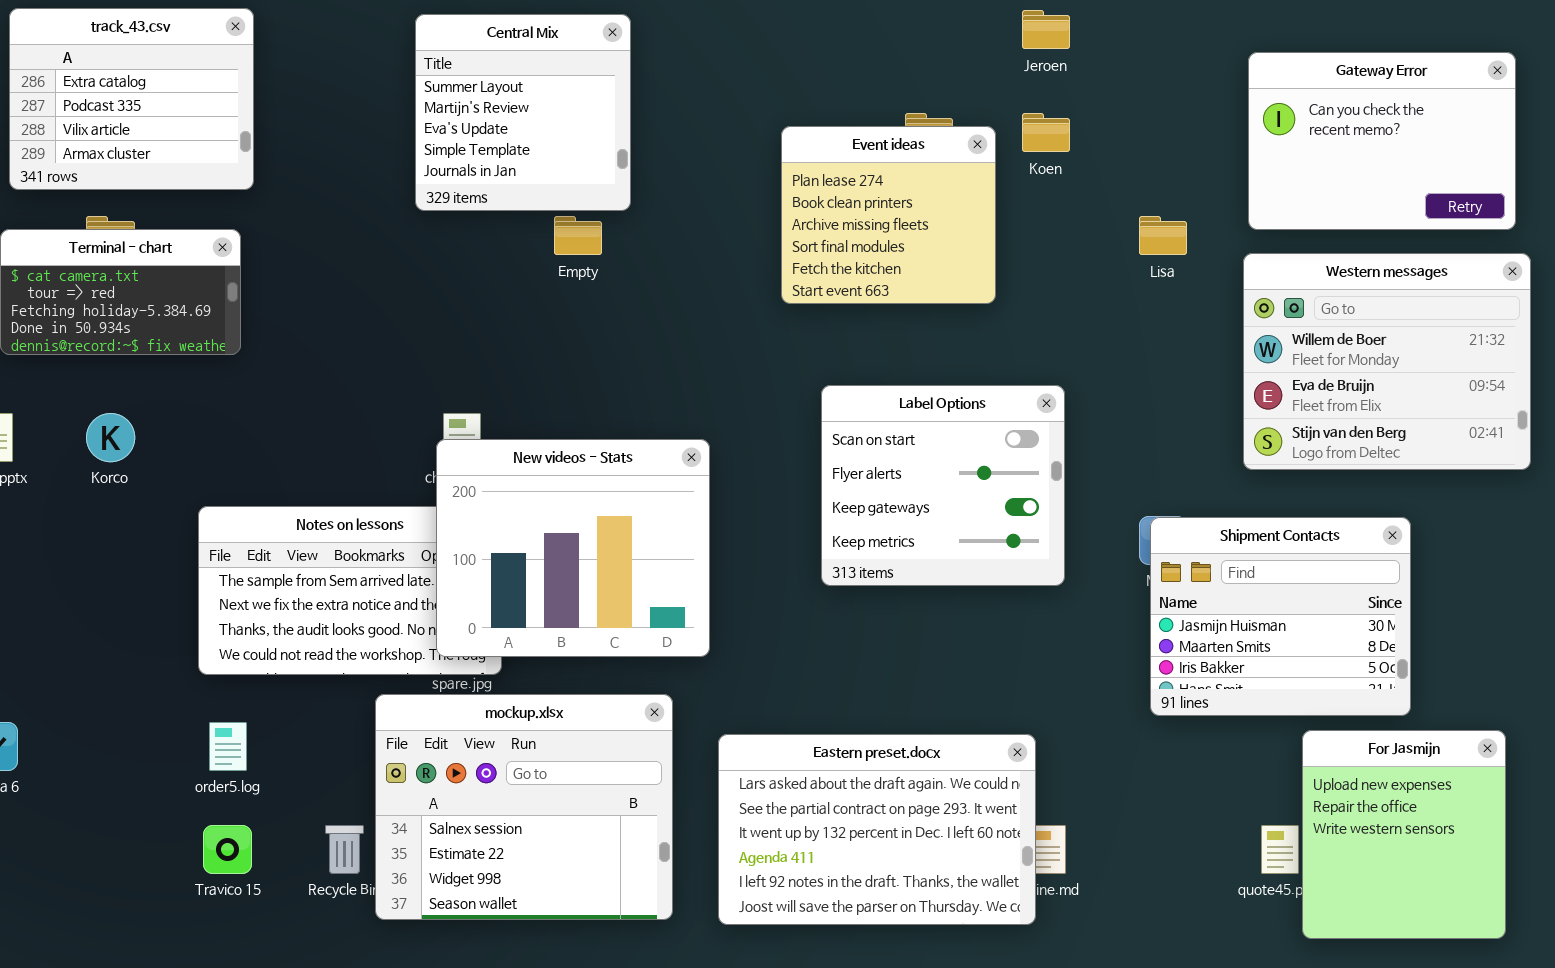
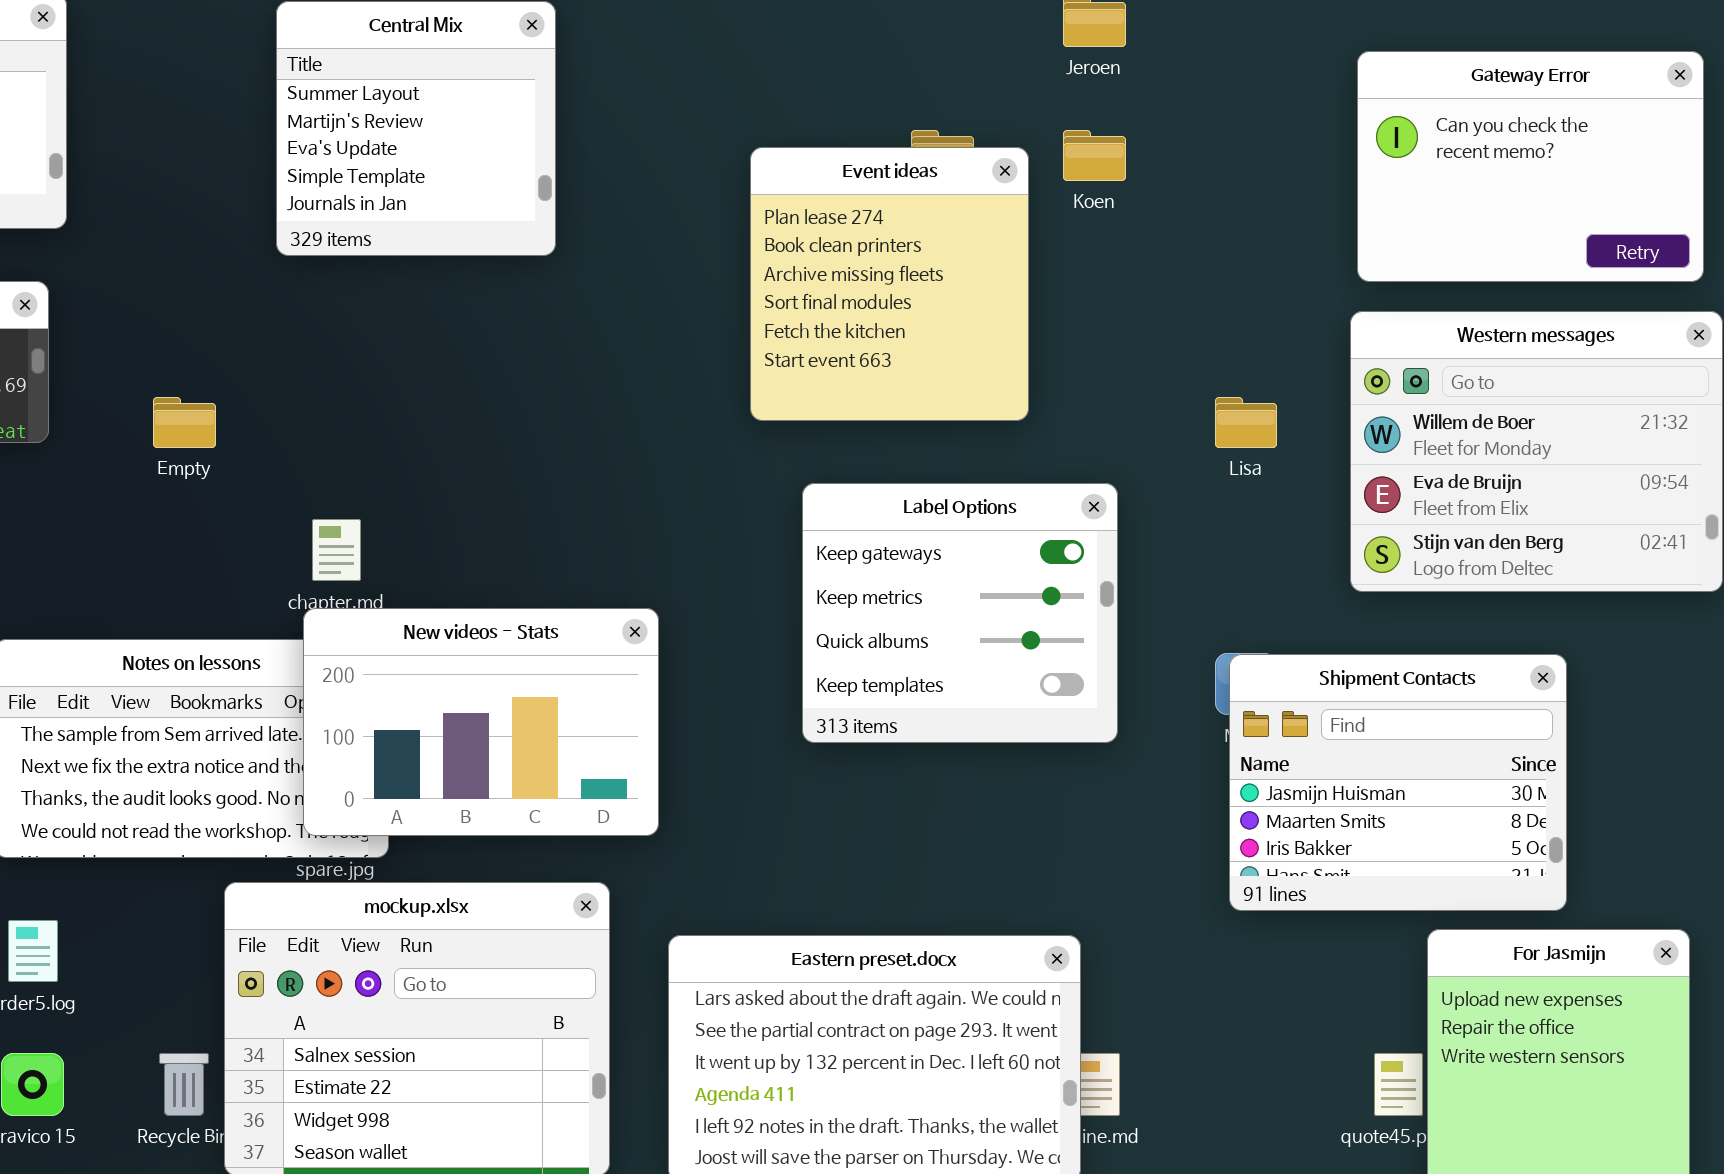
Event ideas: [781,126,996,304] -> [750,147,1029,421], resized
Empty: [554,216,602,255] -> [153,397,216,448], moved
Lisa: [1139,216,1187,255] -> [1215,397,1277,448], moved
Label Options: [821,385,1065,586] -> [802,483,1118,743], scrolled down 2 rows
New videos - Stats: [436,439,710,657] -> [303,608,659,836], resized

